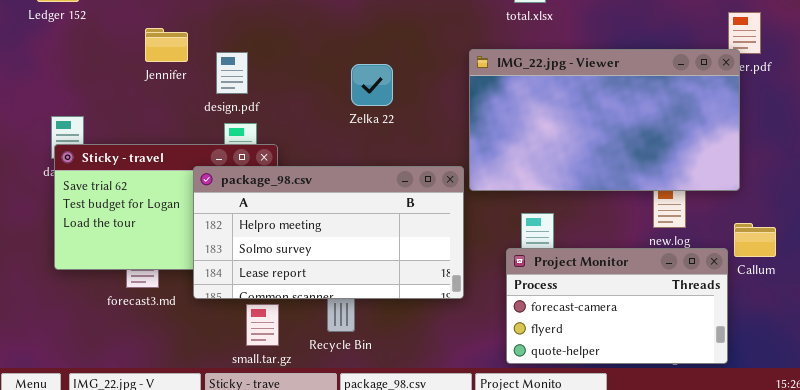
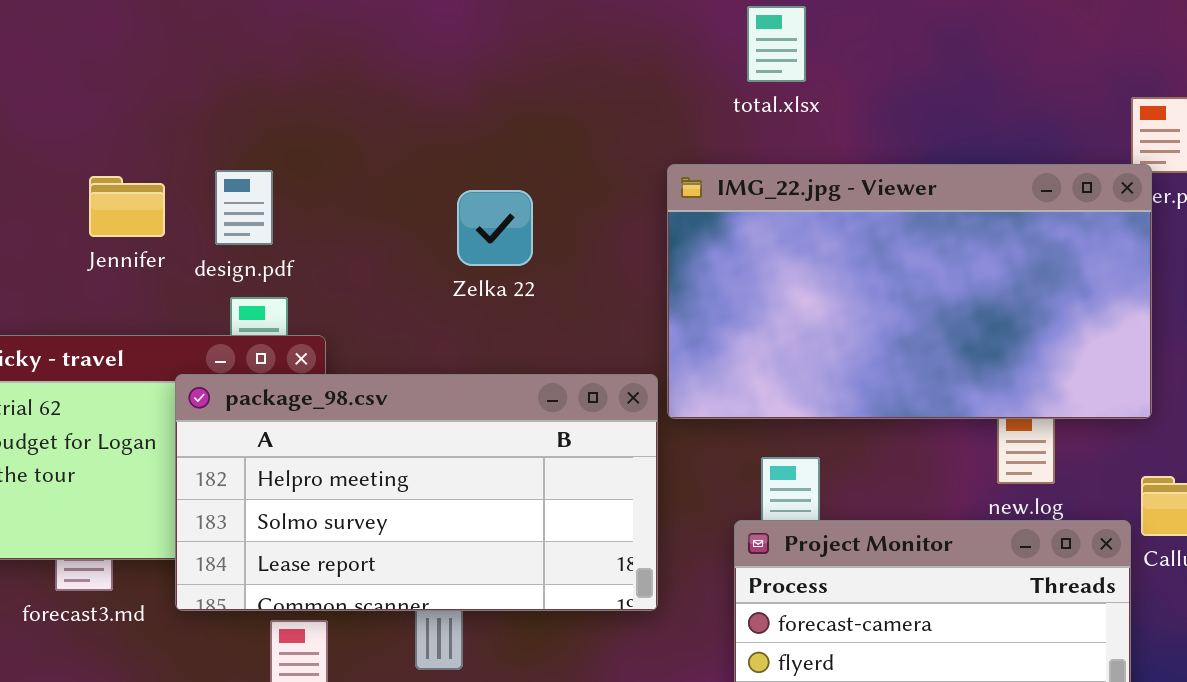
Jennifer: [145,28,188,62] -> [89,176,165,237], moved

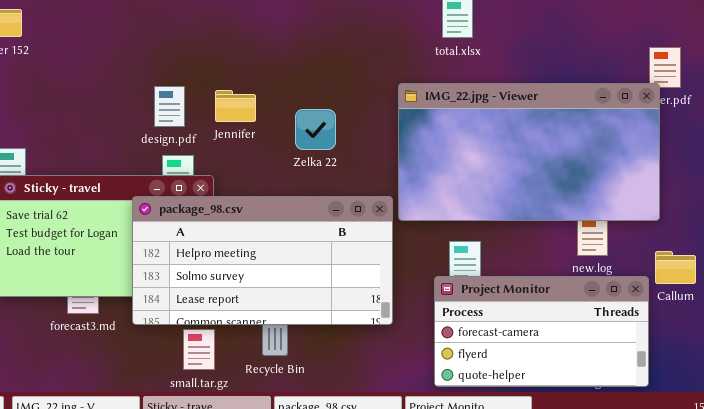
Jennifer: [89,176,165,237] -> [215,90,256,122], moved
Zelka 22: [457,190,533,266] -> [295,109,336,150], moved

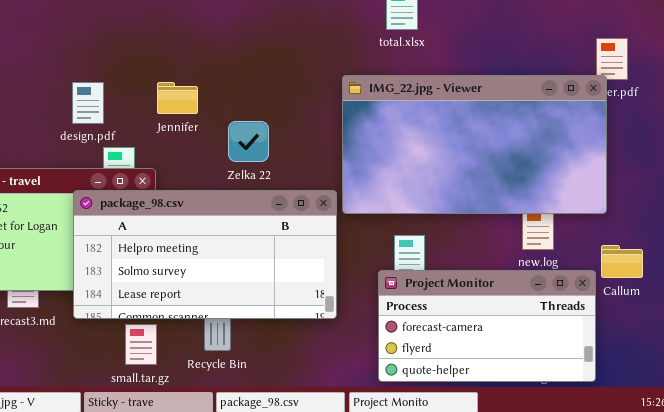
design.pdf: [154,86,185,127] -> [72,82,104,124], moved
Zelka 22: [295,109,336,150] -> [228,121,269,162], moved

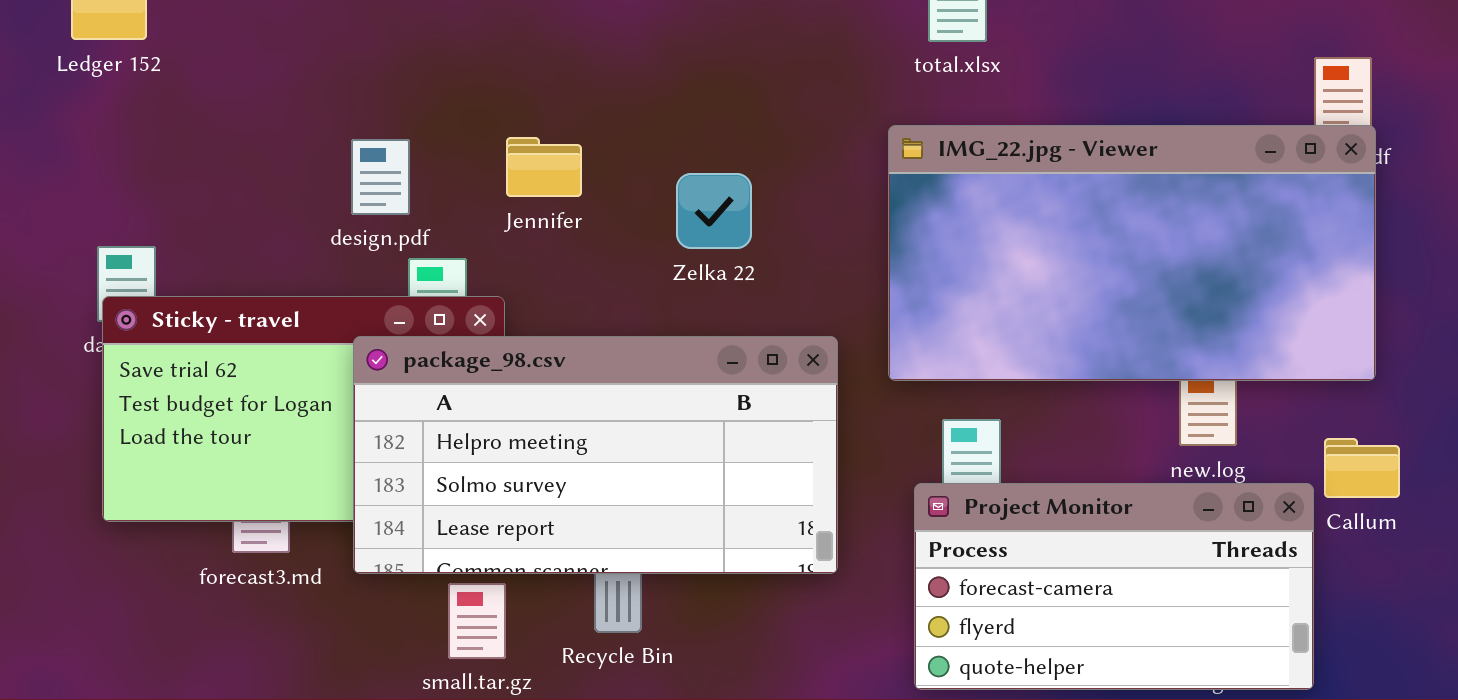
IMG_22.jpg - Viewer: [342,75,607,214] -> [888,125,1376,381], moved
Zelka 22: [228,121,269,162] -> [676,173,752,249], moved

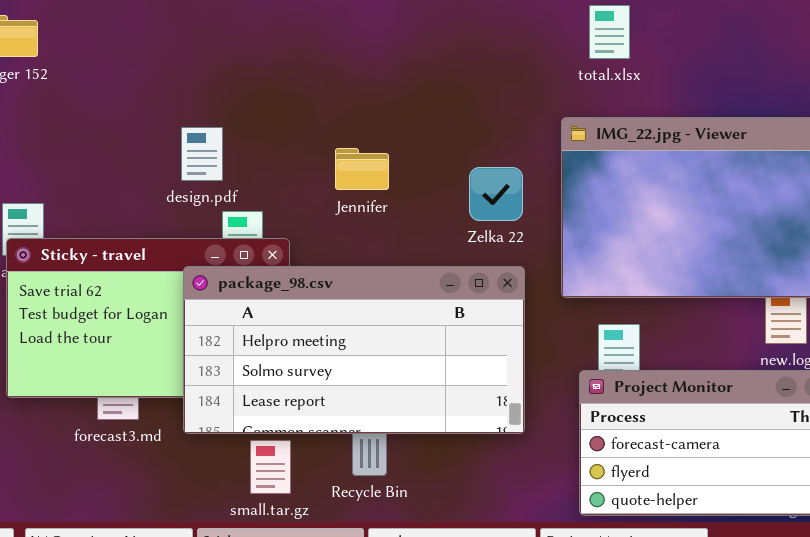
Jennifer: [506,137,582,197] -> [335,148,389,190], moved
Zelka 22: [676,173,752,249] -> [469,167,523,221], moved

